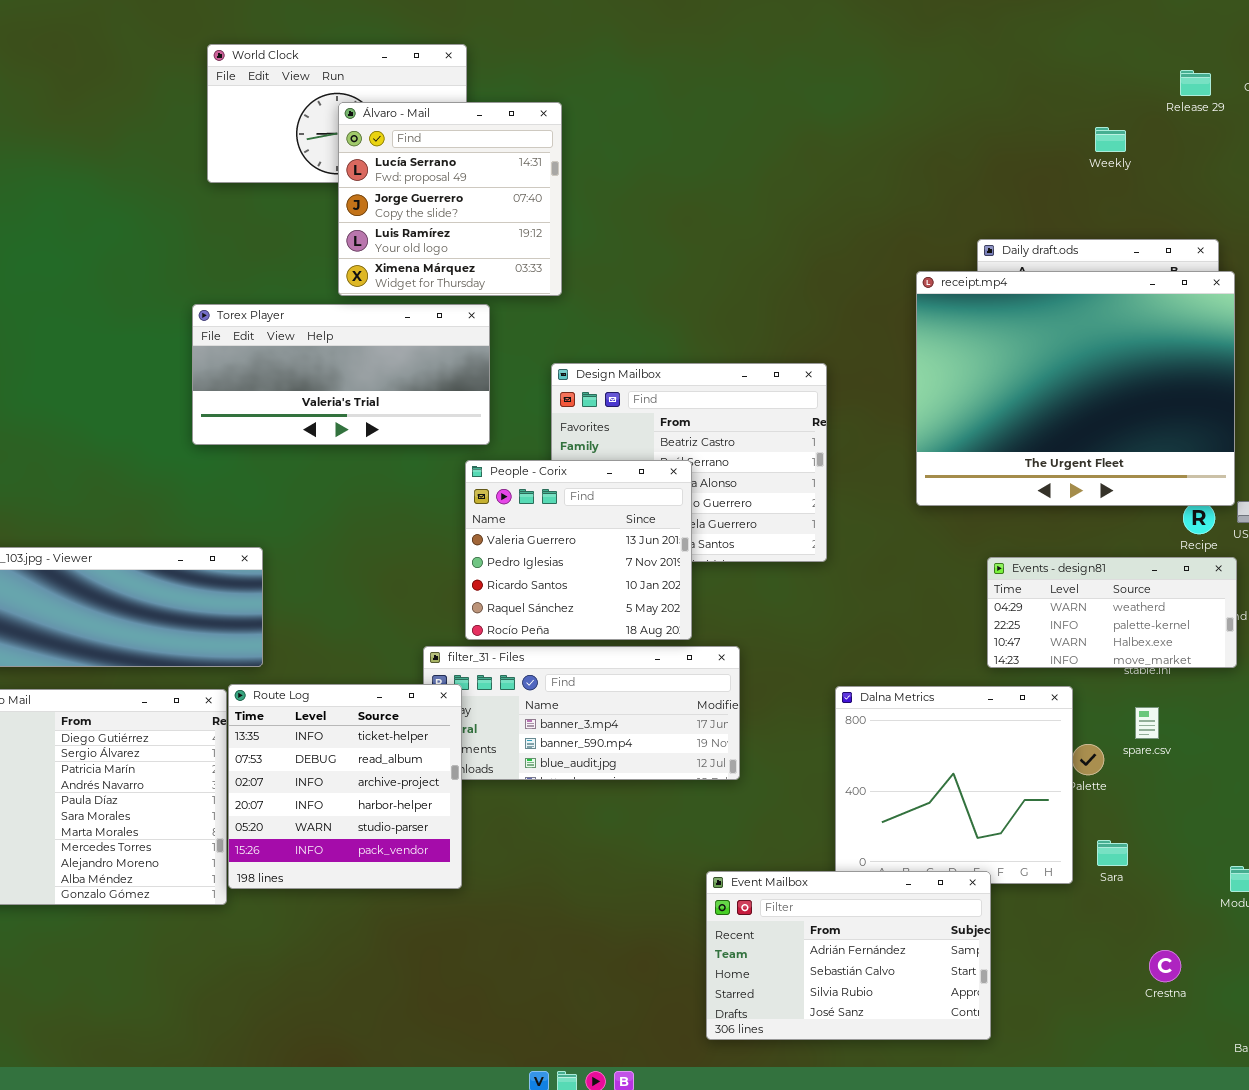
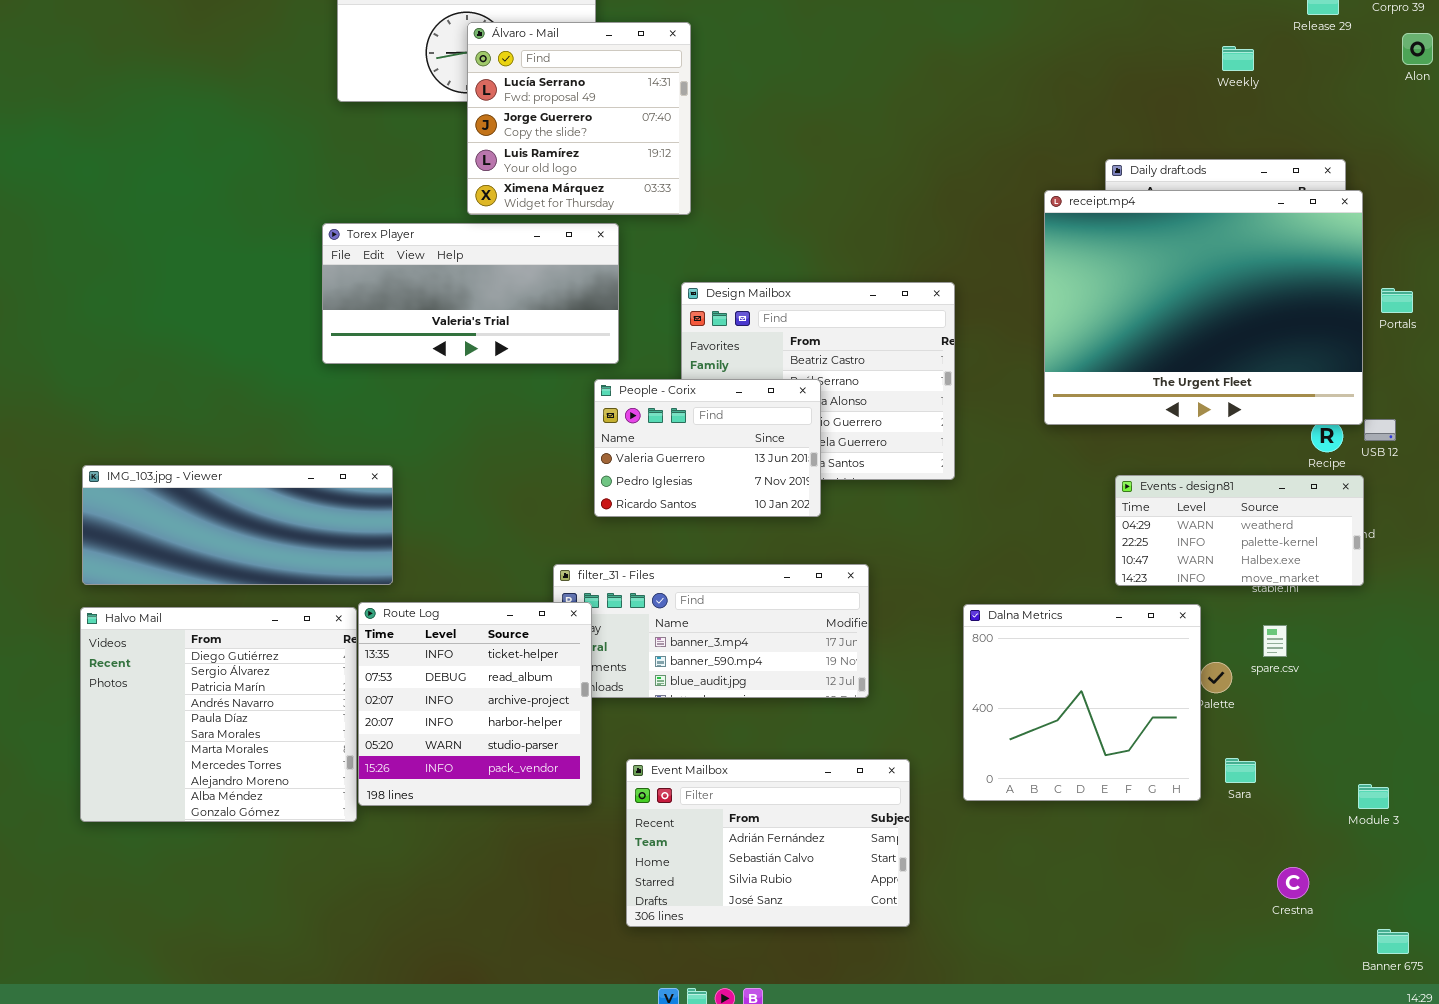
People - Corix: [465,460,692,640] -> [594,379,821,517], resized
Event Mailbox: [706,871,991,1040] -> [626,759,910,927], moved

